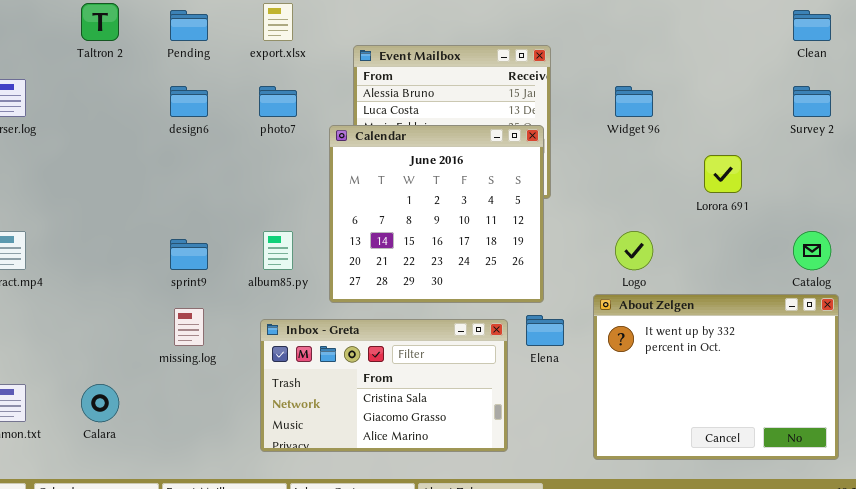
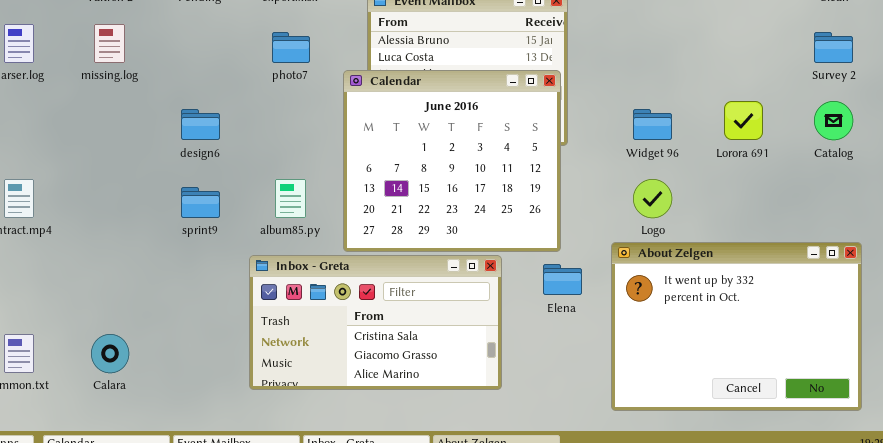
design6: [170,86,208,117] -> [181,109,220,140], moved
Widget 96: [615,86,653,117] -> [633,109,672,140], moved
Catalog: [793,231,831,270] -> [814,101,853,140], moved
missing.log: [174,308,204,346] -> [94,24,125,63], moved
Inbox - Greta: [260,319,508,452] -> [249,255,502,390], moved

